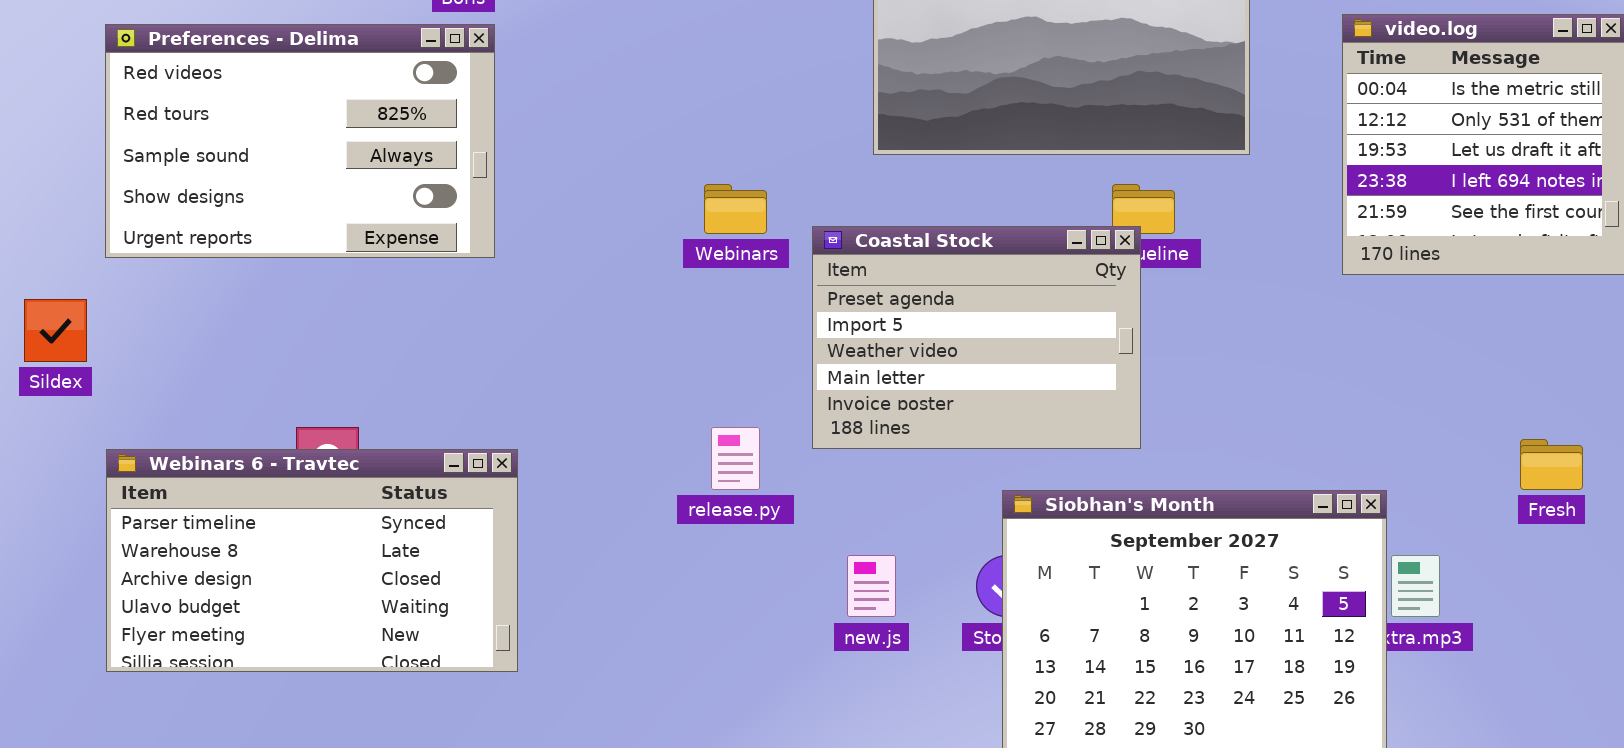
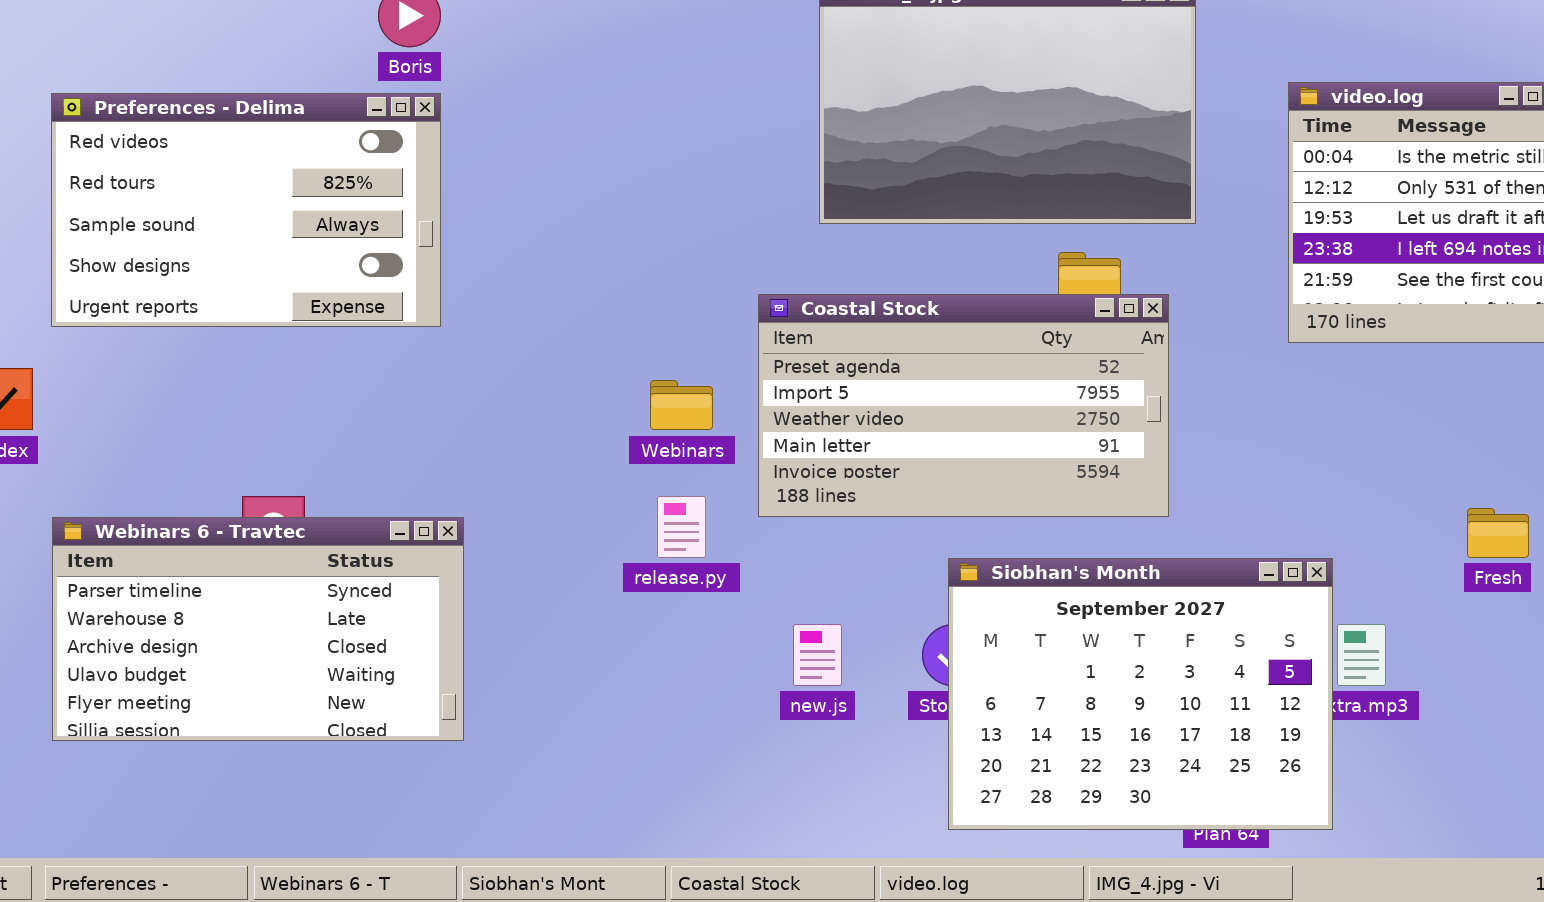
Webinars: [704,184,767,234] -> [650,380,713,430], moved
Coastal Stock: [812,226,1141,449] -> [758,294,1169,517], resized

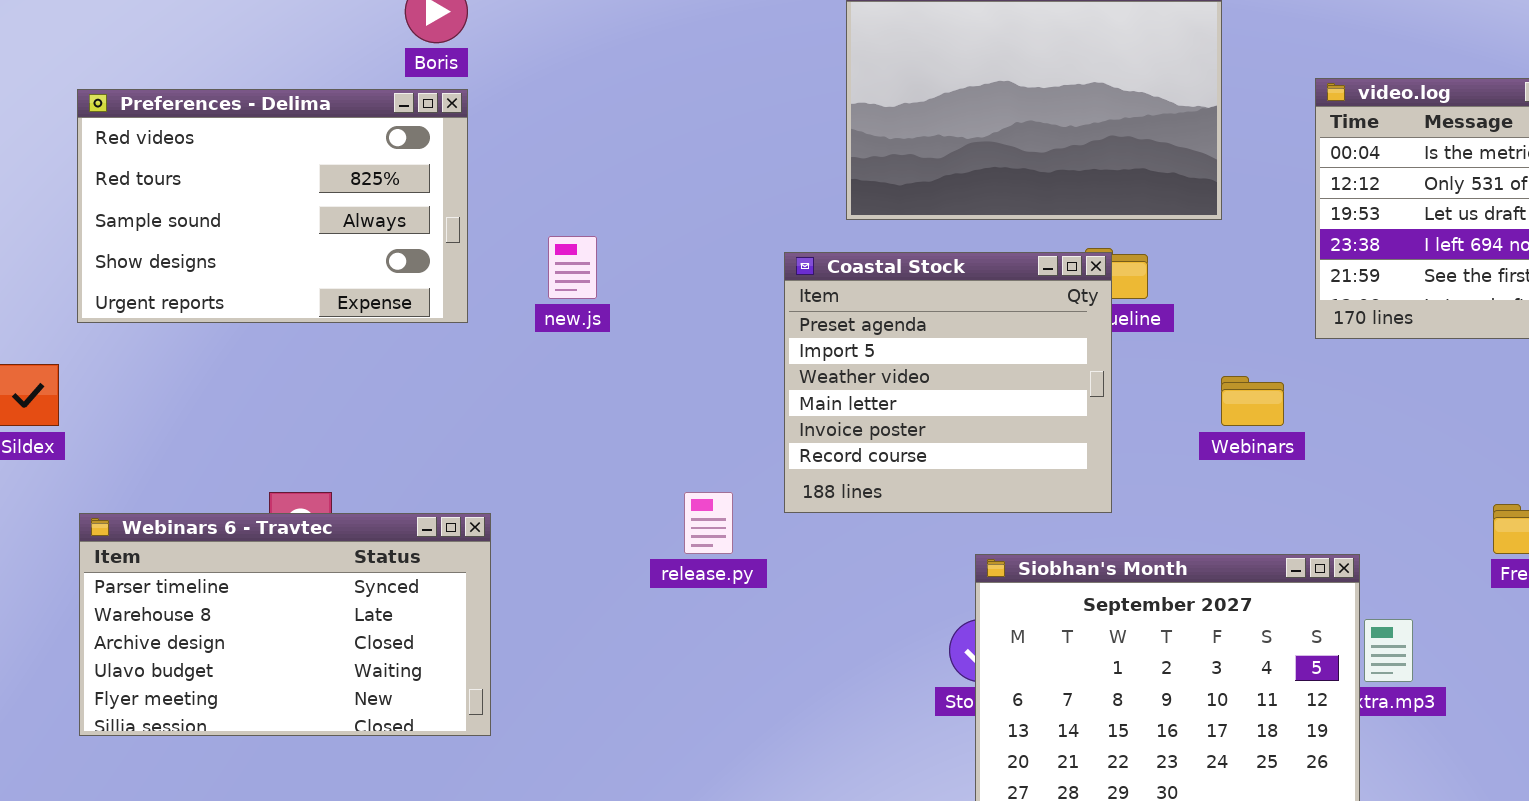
Coastal Stock: [758,294,1169,517] -> [784,252,1112,513], resized
Webinars: [650,380,713,430] -> [1221,376,1284,426], moved
new.js: [793,624,842,686] -> [548,236,597,299], moved

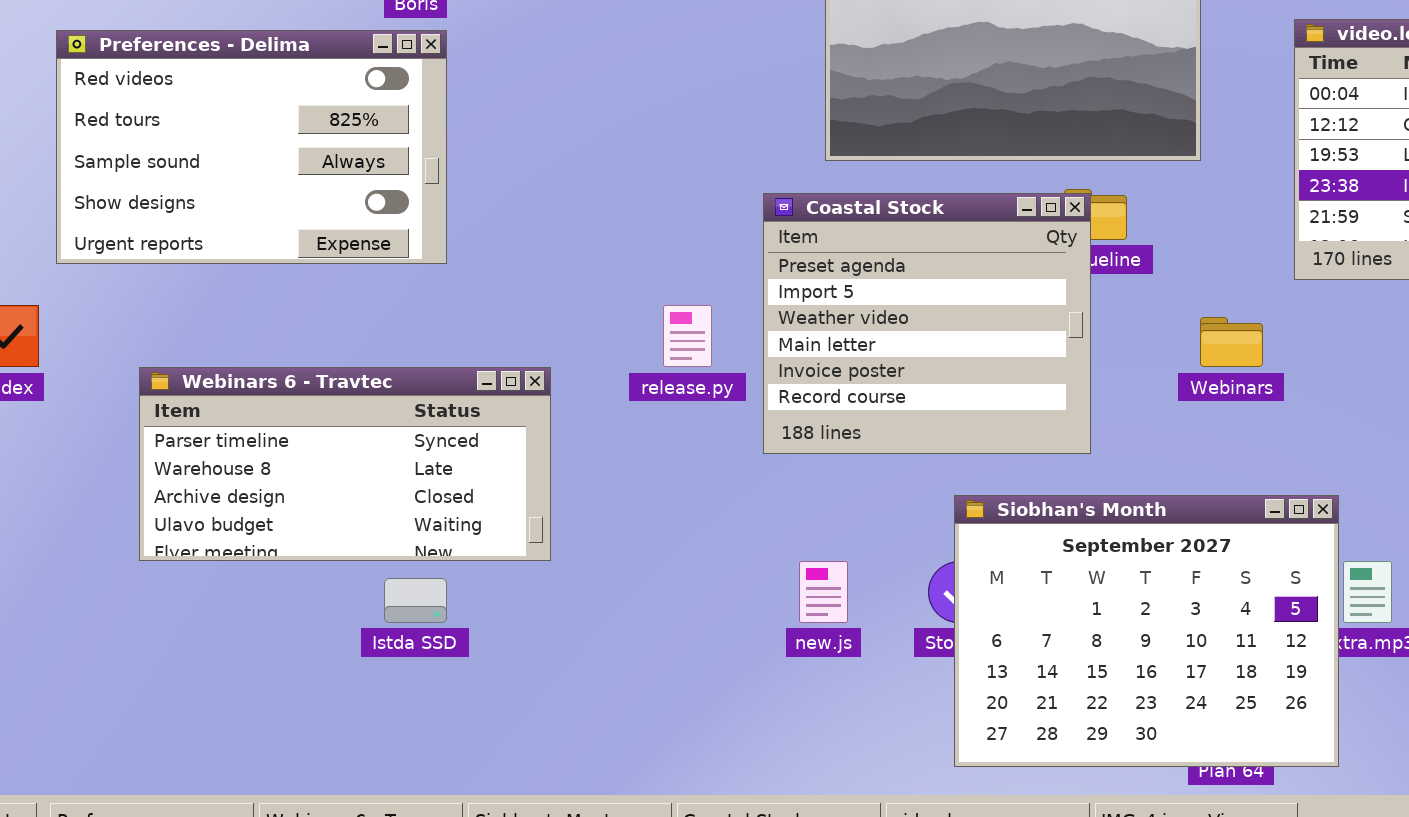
new.js: [548,236,597,299] -> [799,561,848,623], moved
release.py: [684,492,733,554] -> [663,305,712,367], moved
Webinars 6 - Travtec: [79,513,491,736] -> [139,367,551,561], moved, resized

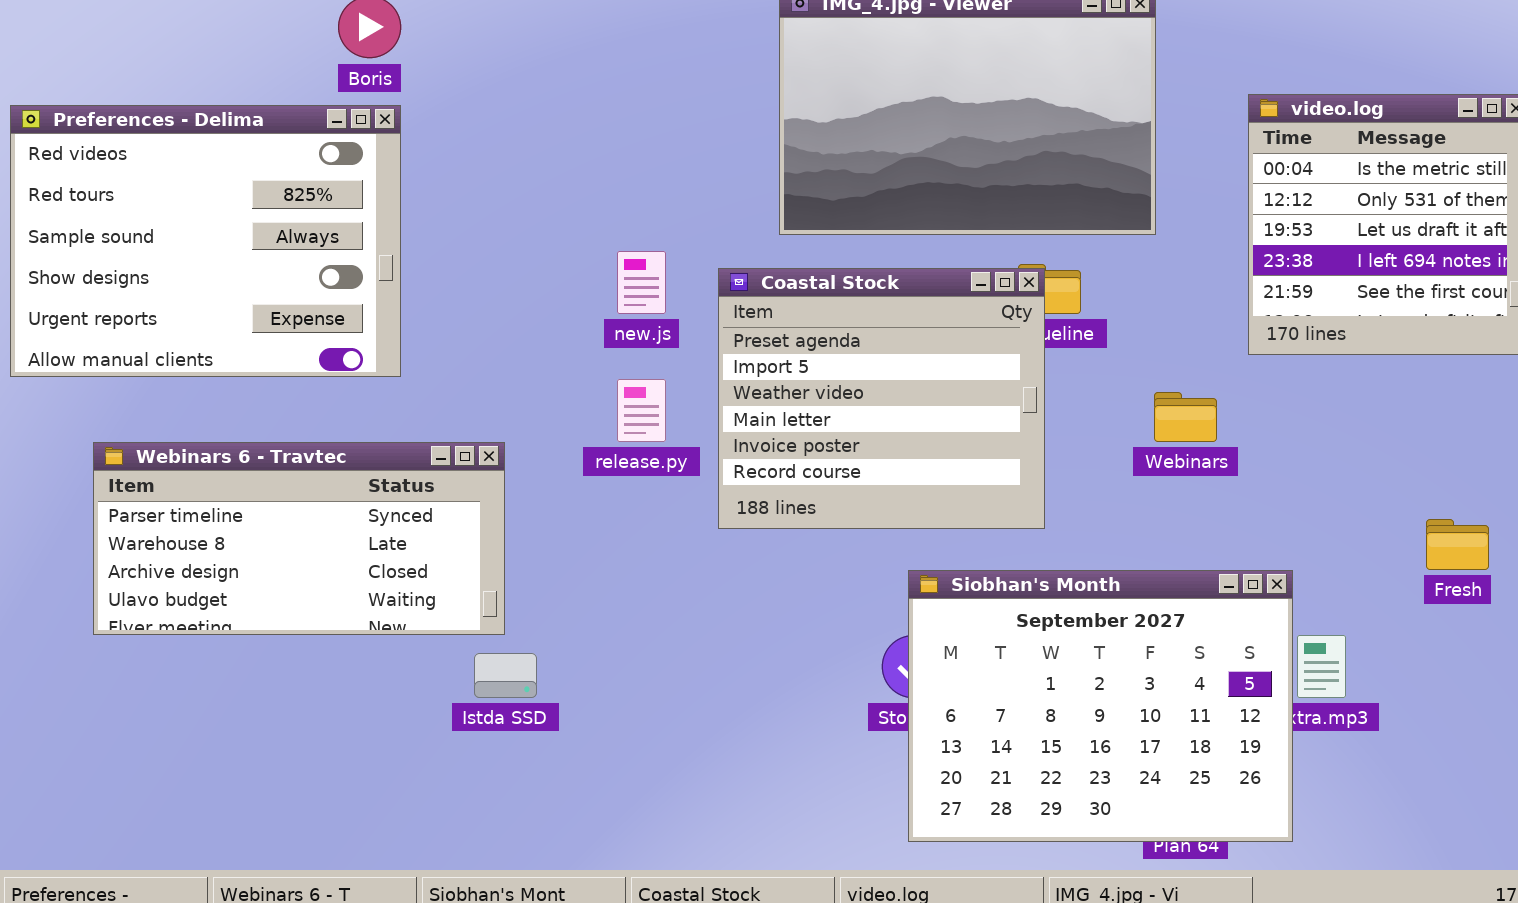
Preferences - Delima: [56,30,447,264] -> [10,105,401,377], resized
new.js: [799,561,848,623] -> [617,251,666,314], moved
Istda SSD: [384,578,447,623] -> [474,653,537,698], moved

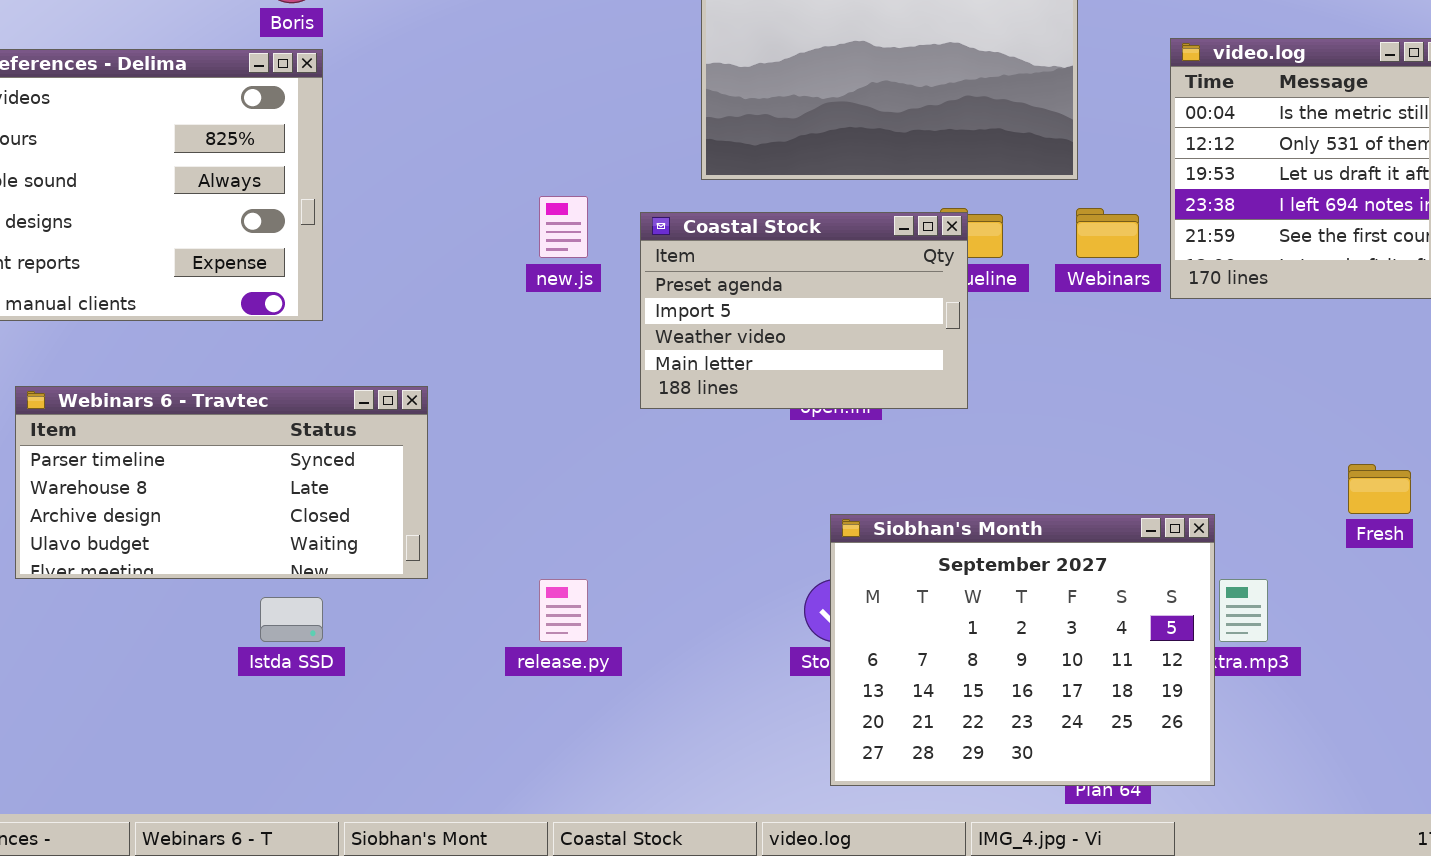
Coastal Stock: [718,268,1045,529] -> [640,212,968,409], resized
release.py: [617,379,666,442] -> [539,579,588,642], moved
Webinars: [1154,392,1217,442] -> [1076,208,1139,258], moved
Istda SSD: [474,653,537,698] -> [260,597,323,642], moved

